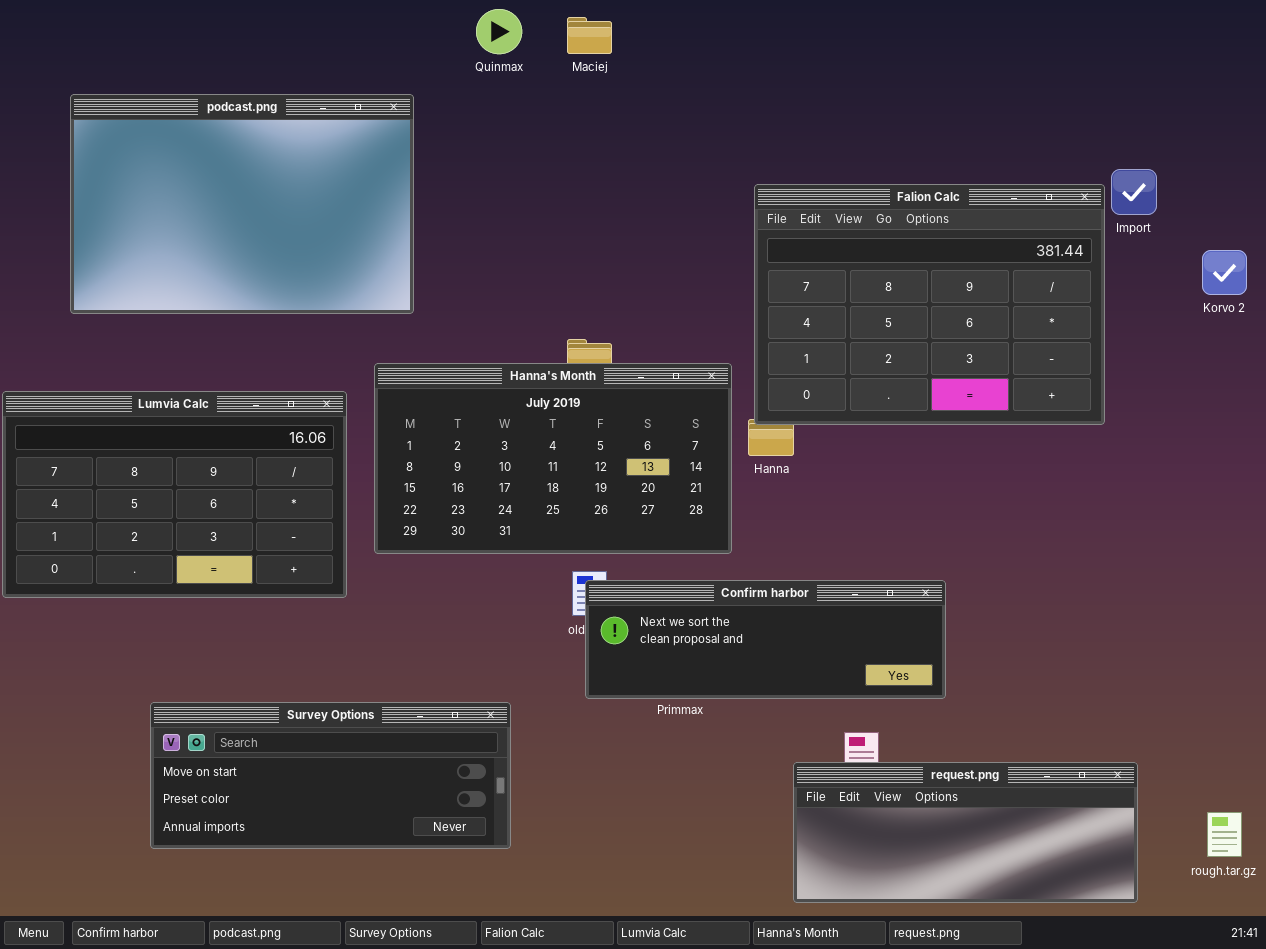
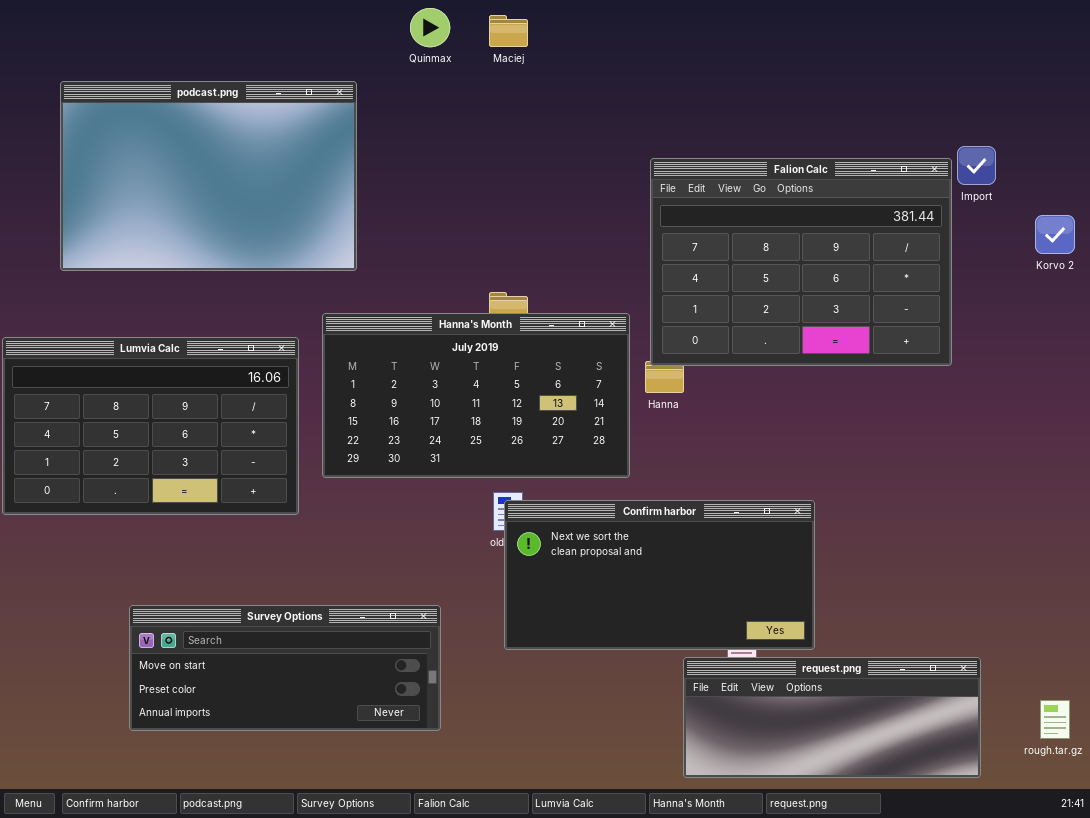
Confirm harbor: [585,580,946,699] -> [504,500,815,650], resized

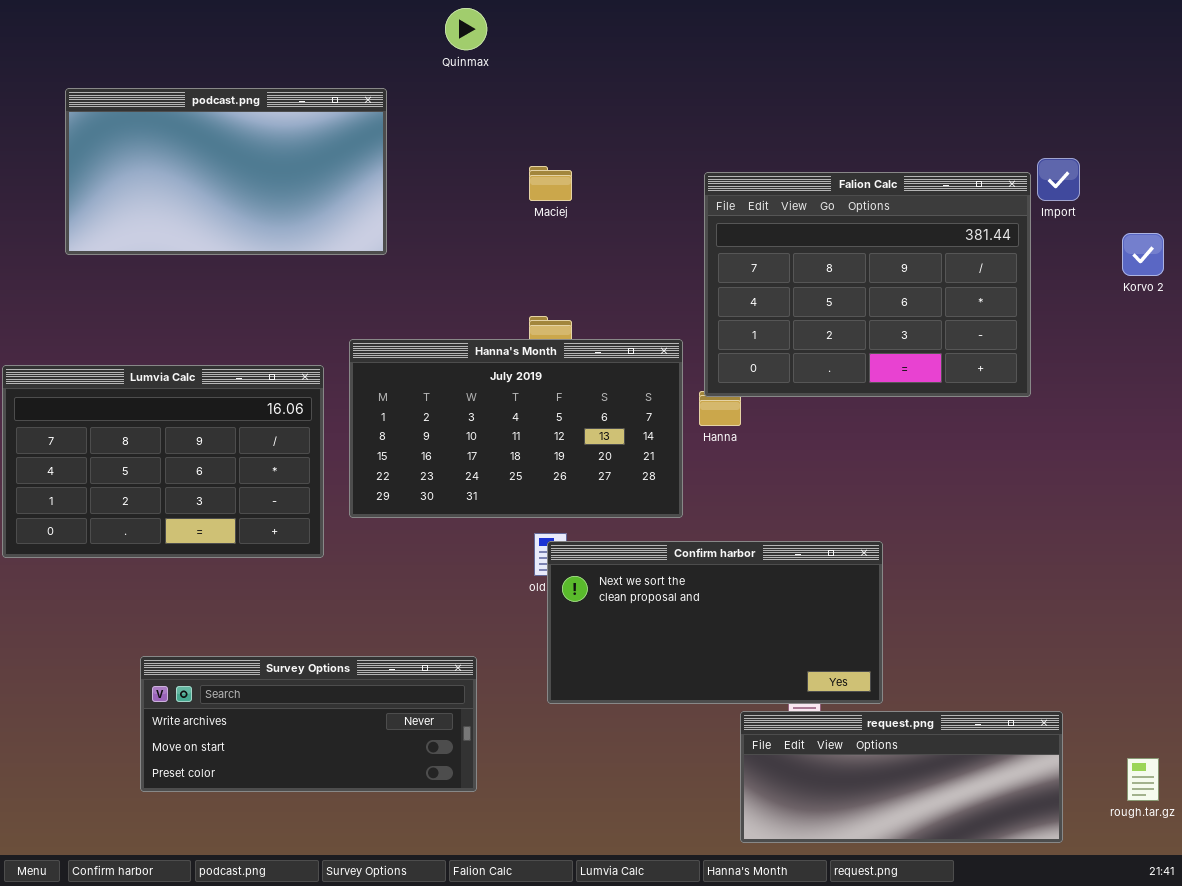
Maciej: [489,15,528,47] -> [529,166,572,201], moved
podcast.png: [60,81,357,271] -> [65,88,387,255], resized
Survey Options: [129,605,441,731] -> [140,656,477,792], scrolled up 1 row

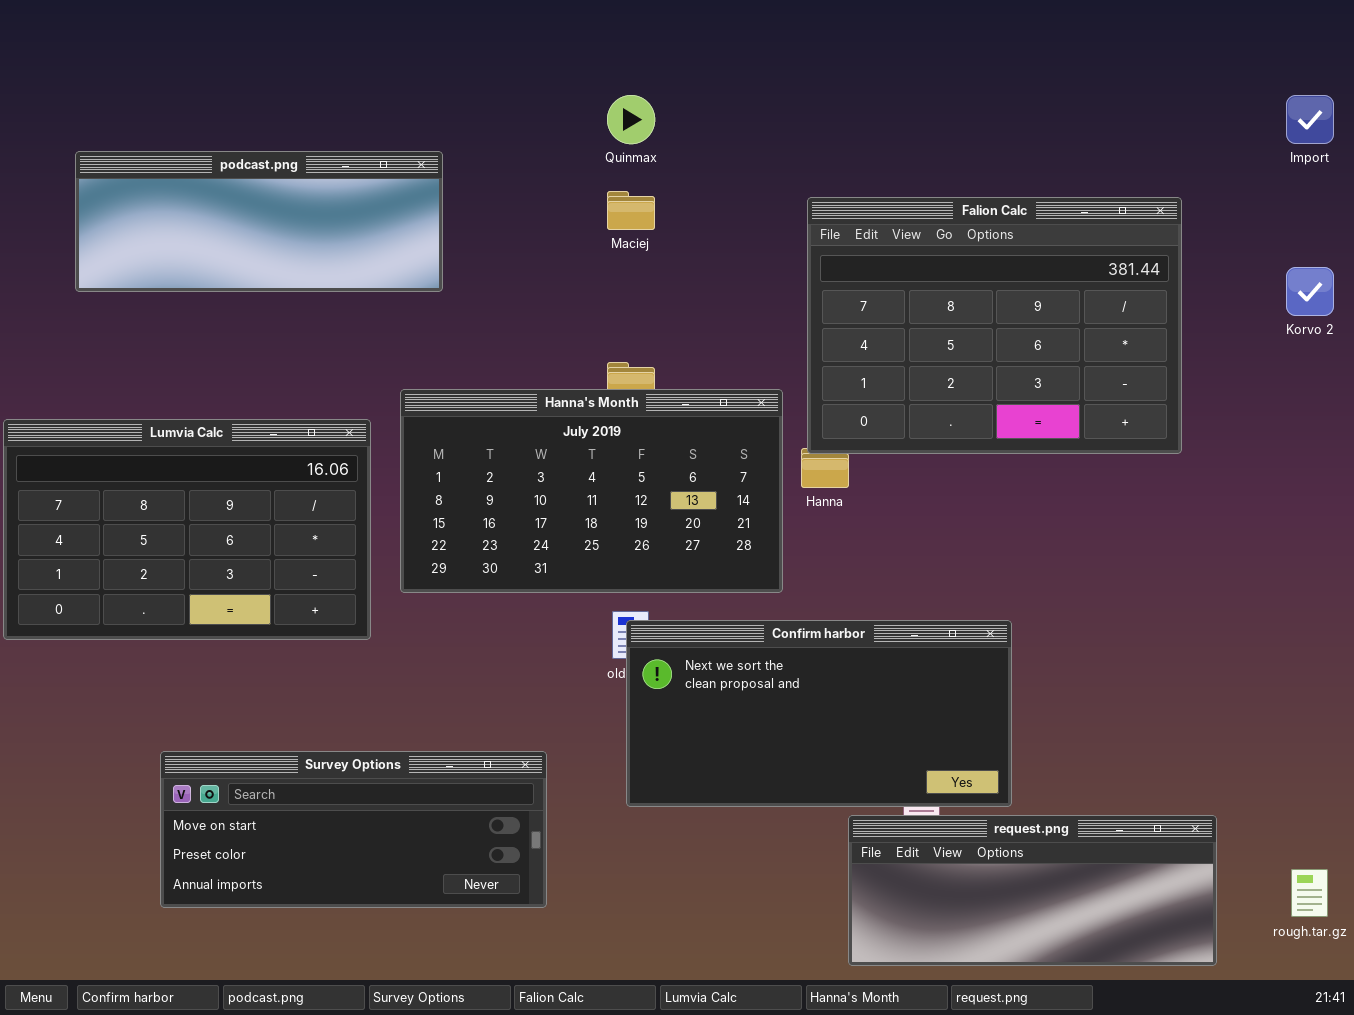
Quinmax: [445,8,487,50] -> [607,95,655,144], moved
podcast.png: [65,88,387,255] -> [75,151,443,292], resized
Import: [1037,158,1080,201] -> [1286,95,1334,144], moved
Survey Options: [140,656,477,792] -> [160,751,547,908], scrolled down 1 row

